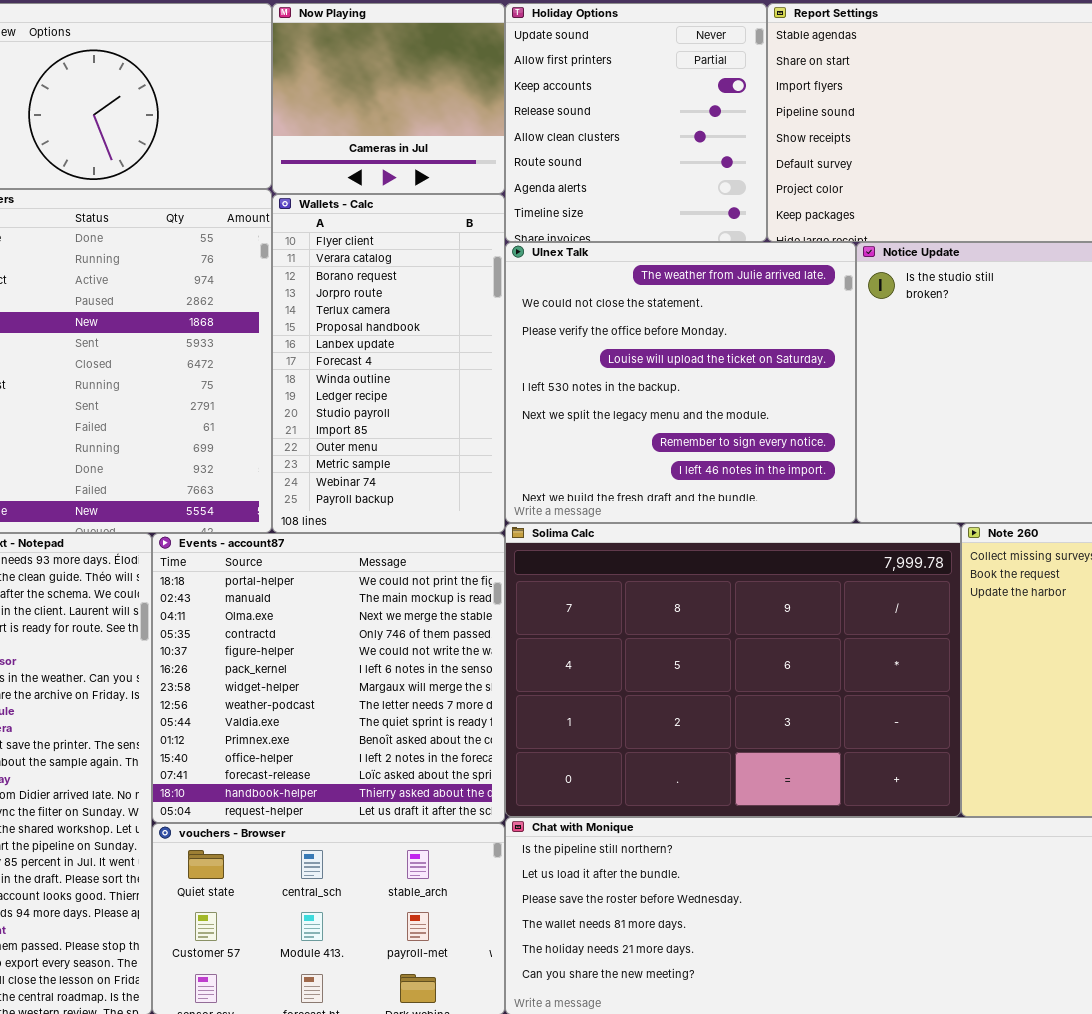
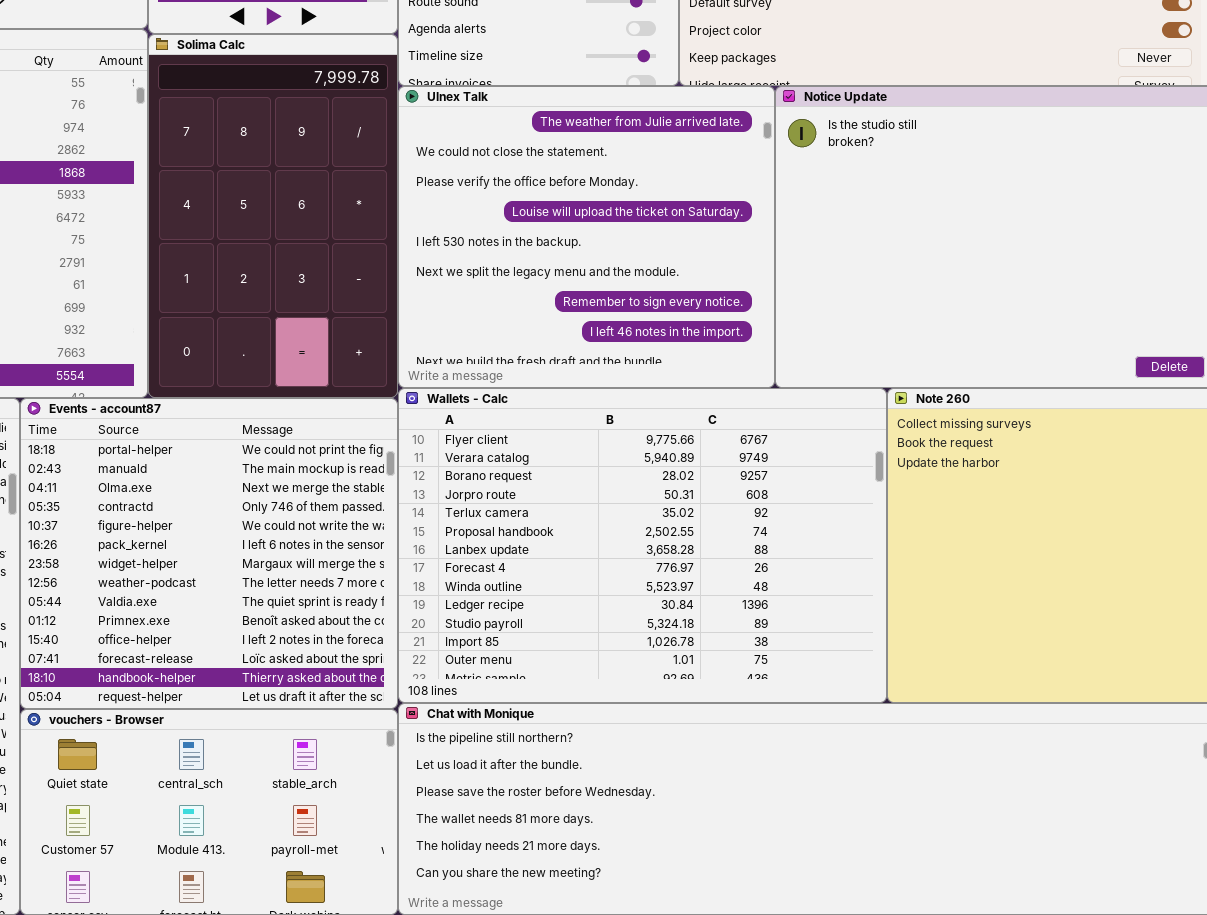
Wallets - Calc: [272,194,505,533] -> [398,388,887,703], moved, resized
Solima Calc: [505,523,961,817] -> [148,34,398,398], moved, resized

